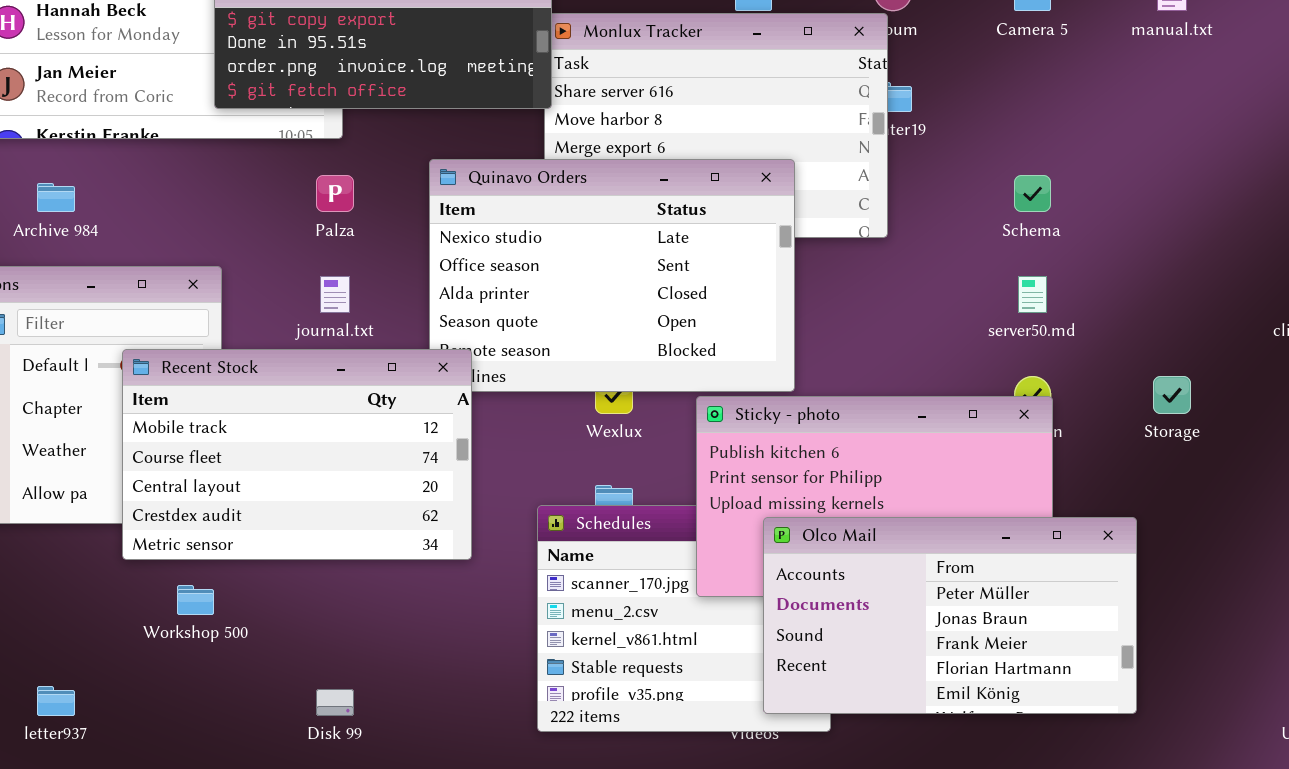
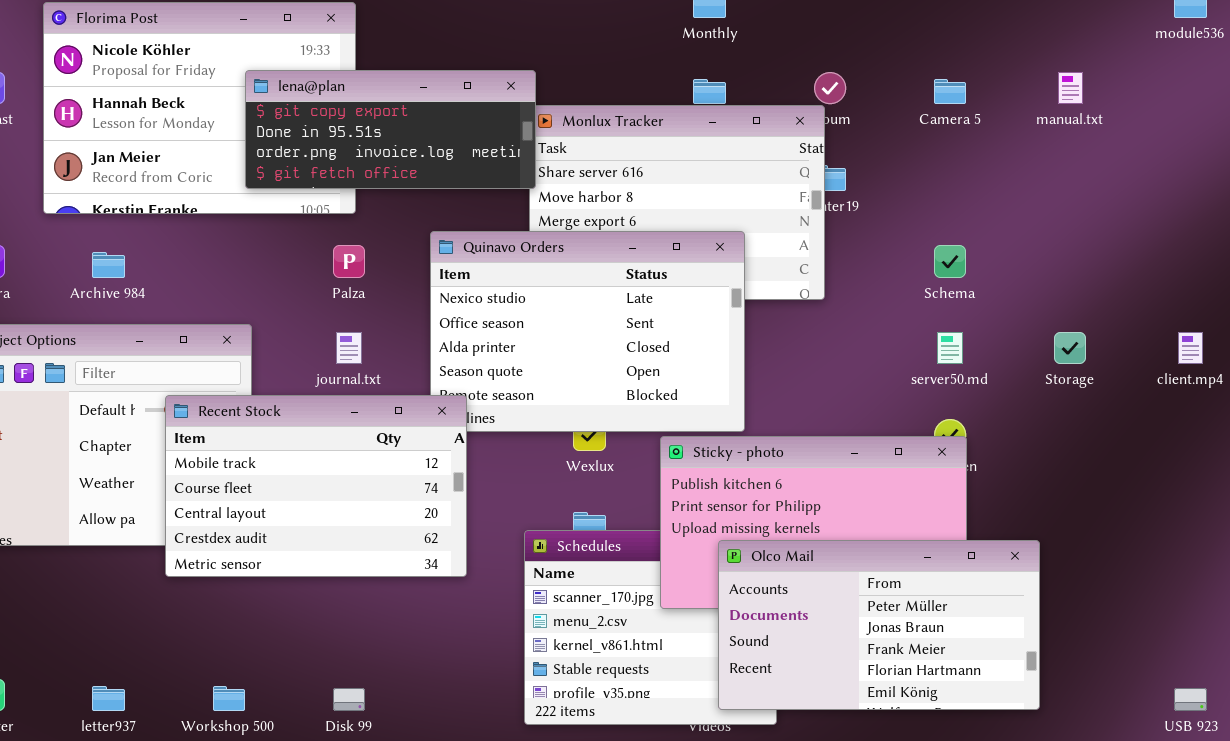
Storage: [1153,376,1191,414] -> [1054,332,1086,364], moved
Workshop 500: [177,585,214,615] -> [213,686,245,711], moved

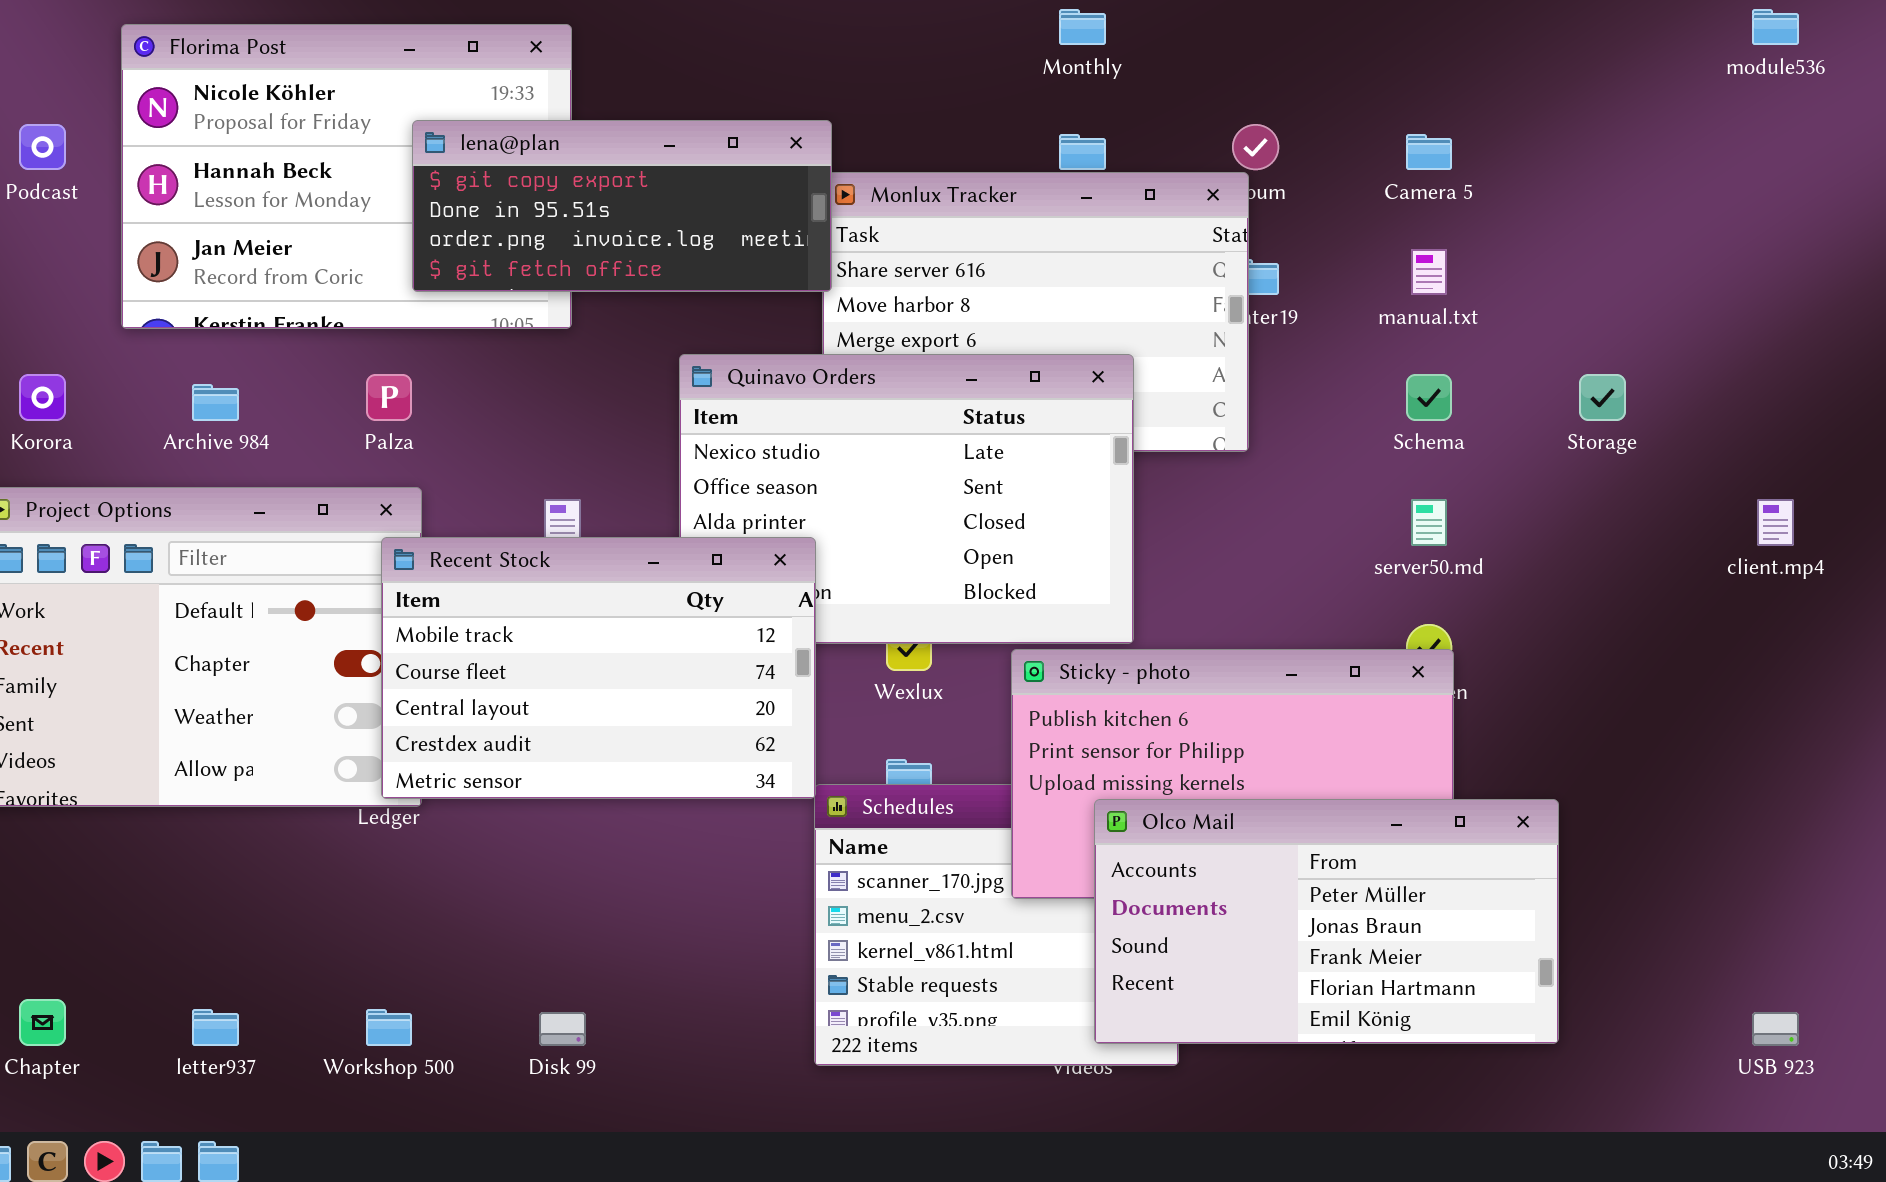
manual.txt: [1058,72,1083,104] -> [1411,249,1447,295], moved
Palza: [333,245,365,278] -> [366,374,412,421], moved
Storage: [1054,332,1086,364] -> [1579,374,1626,421], moved
Recent Stock: [165,395,467,577] -> [381,537,816,799], moved

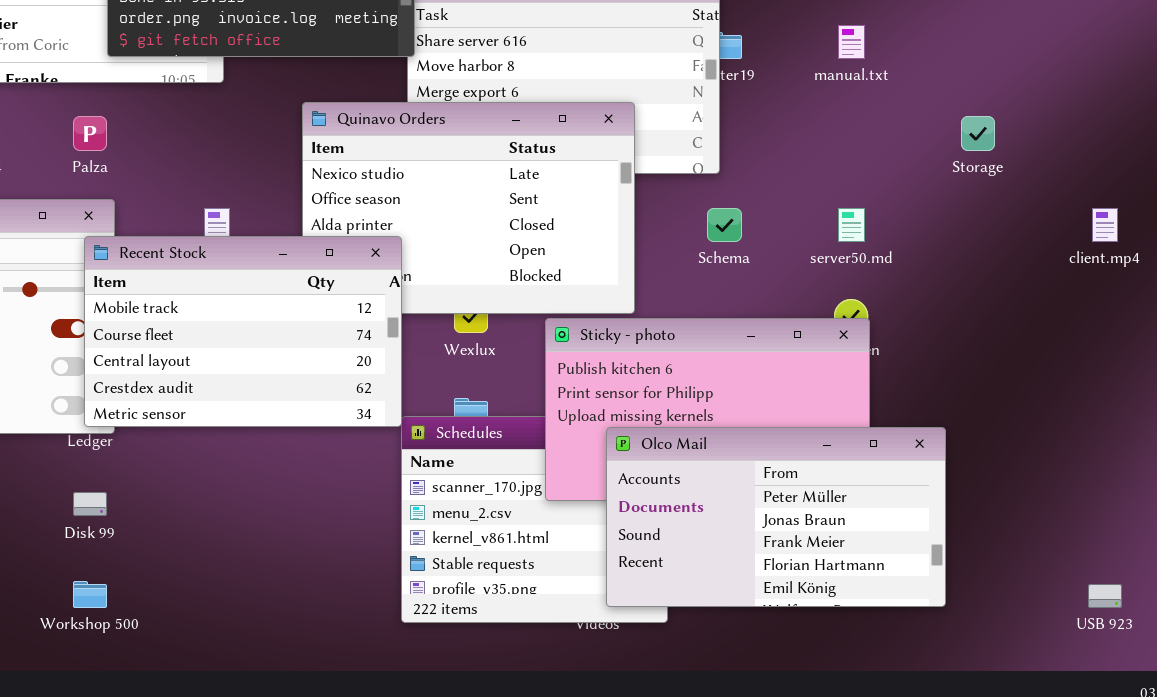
Schema: [1406,374,1452,421] -> [707,208,742,242], moved
Disk 99: [539,1012,586,1046] -> [73,492,107,516], moved

